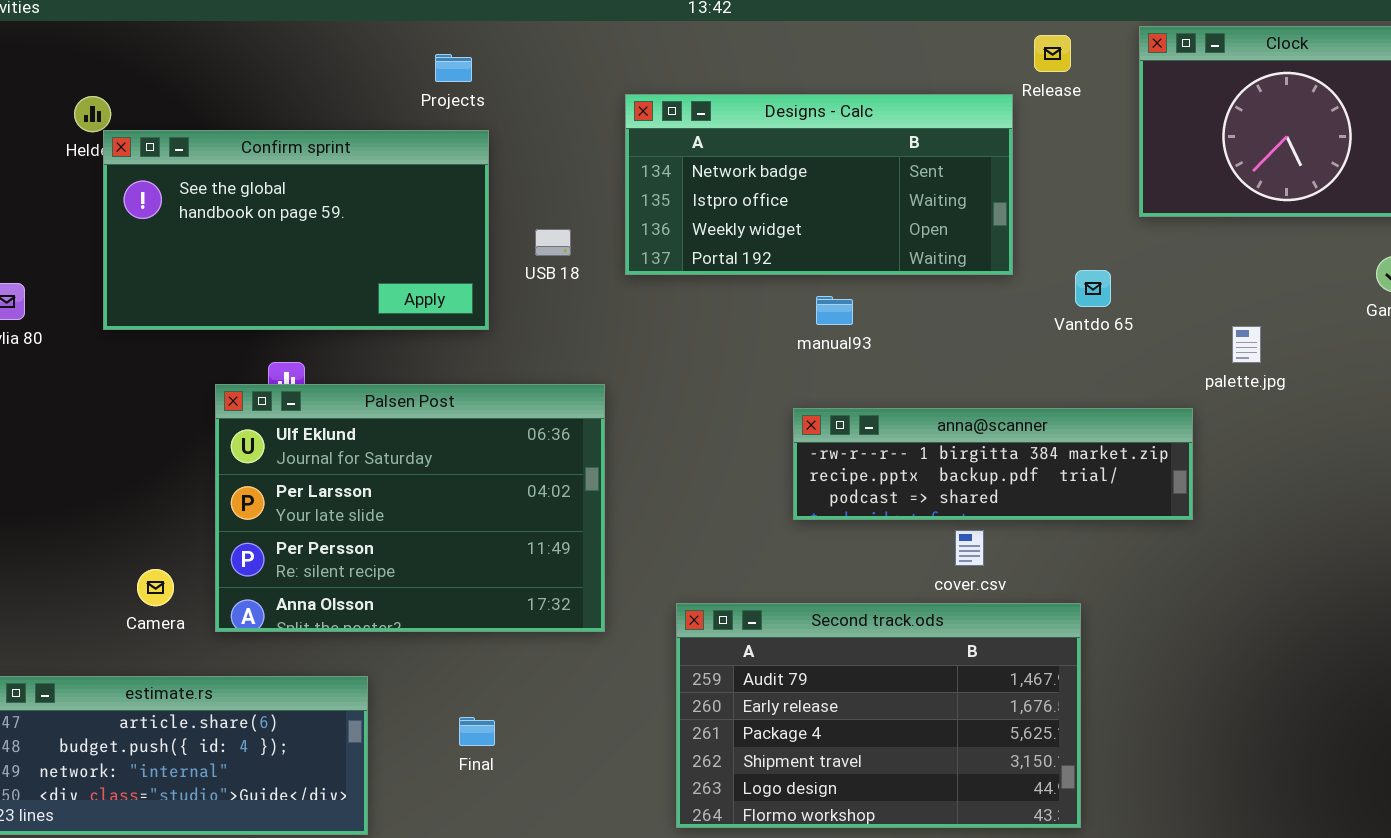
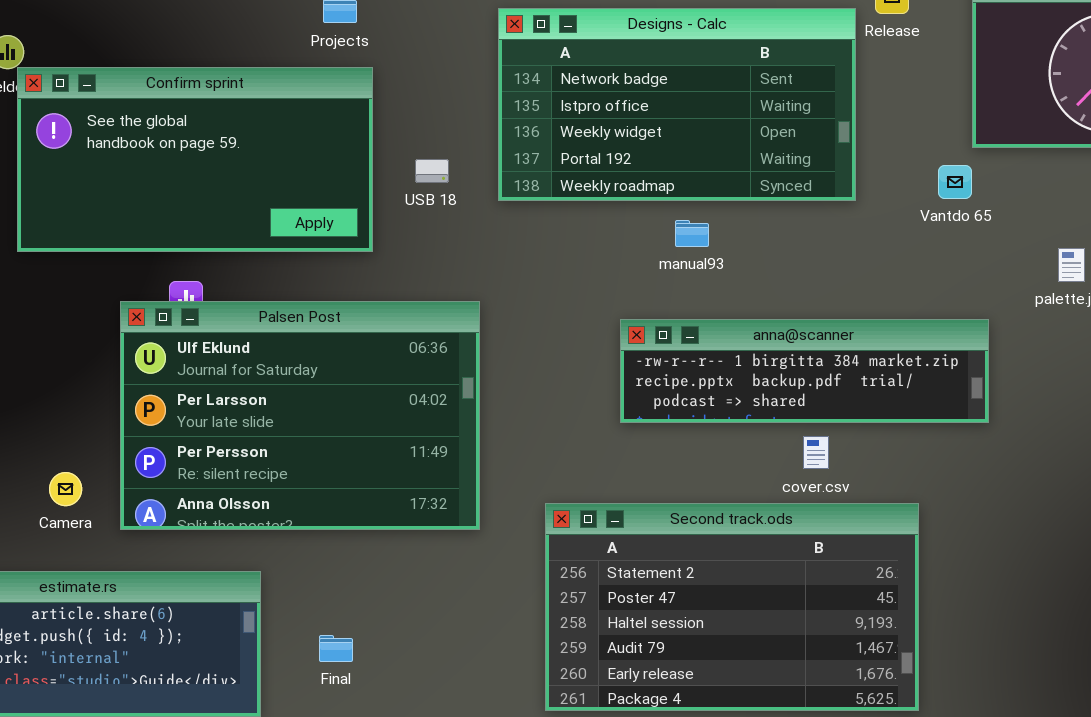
Designs - Calc: [625,94,1013,275] -> [498,8,856,201], resized
Vantdo 65: [1075,270,1111,307] -> [938,165,972,199], moved
anna@scanner: [793,408,1193,520] -> [620,319,989,423], moved
Second track.ods: [676,603,1081,828] -> [545,503,919,711], scrolled up 3 rows
Final: [459,717,495,746] -> [319,635,353,662], moved

